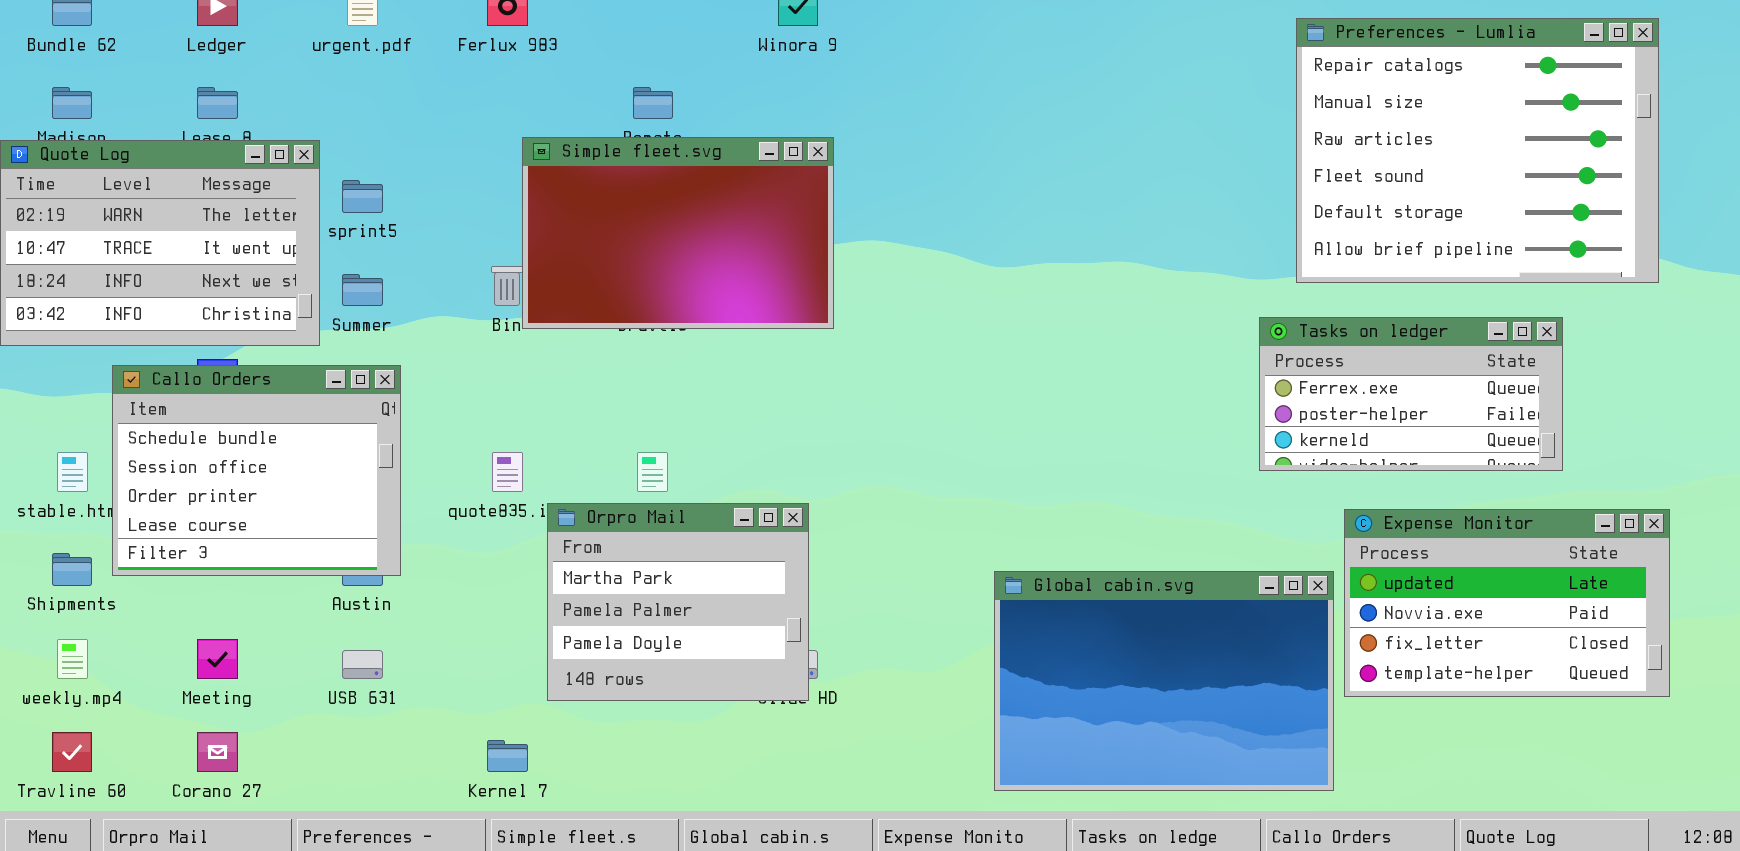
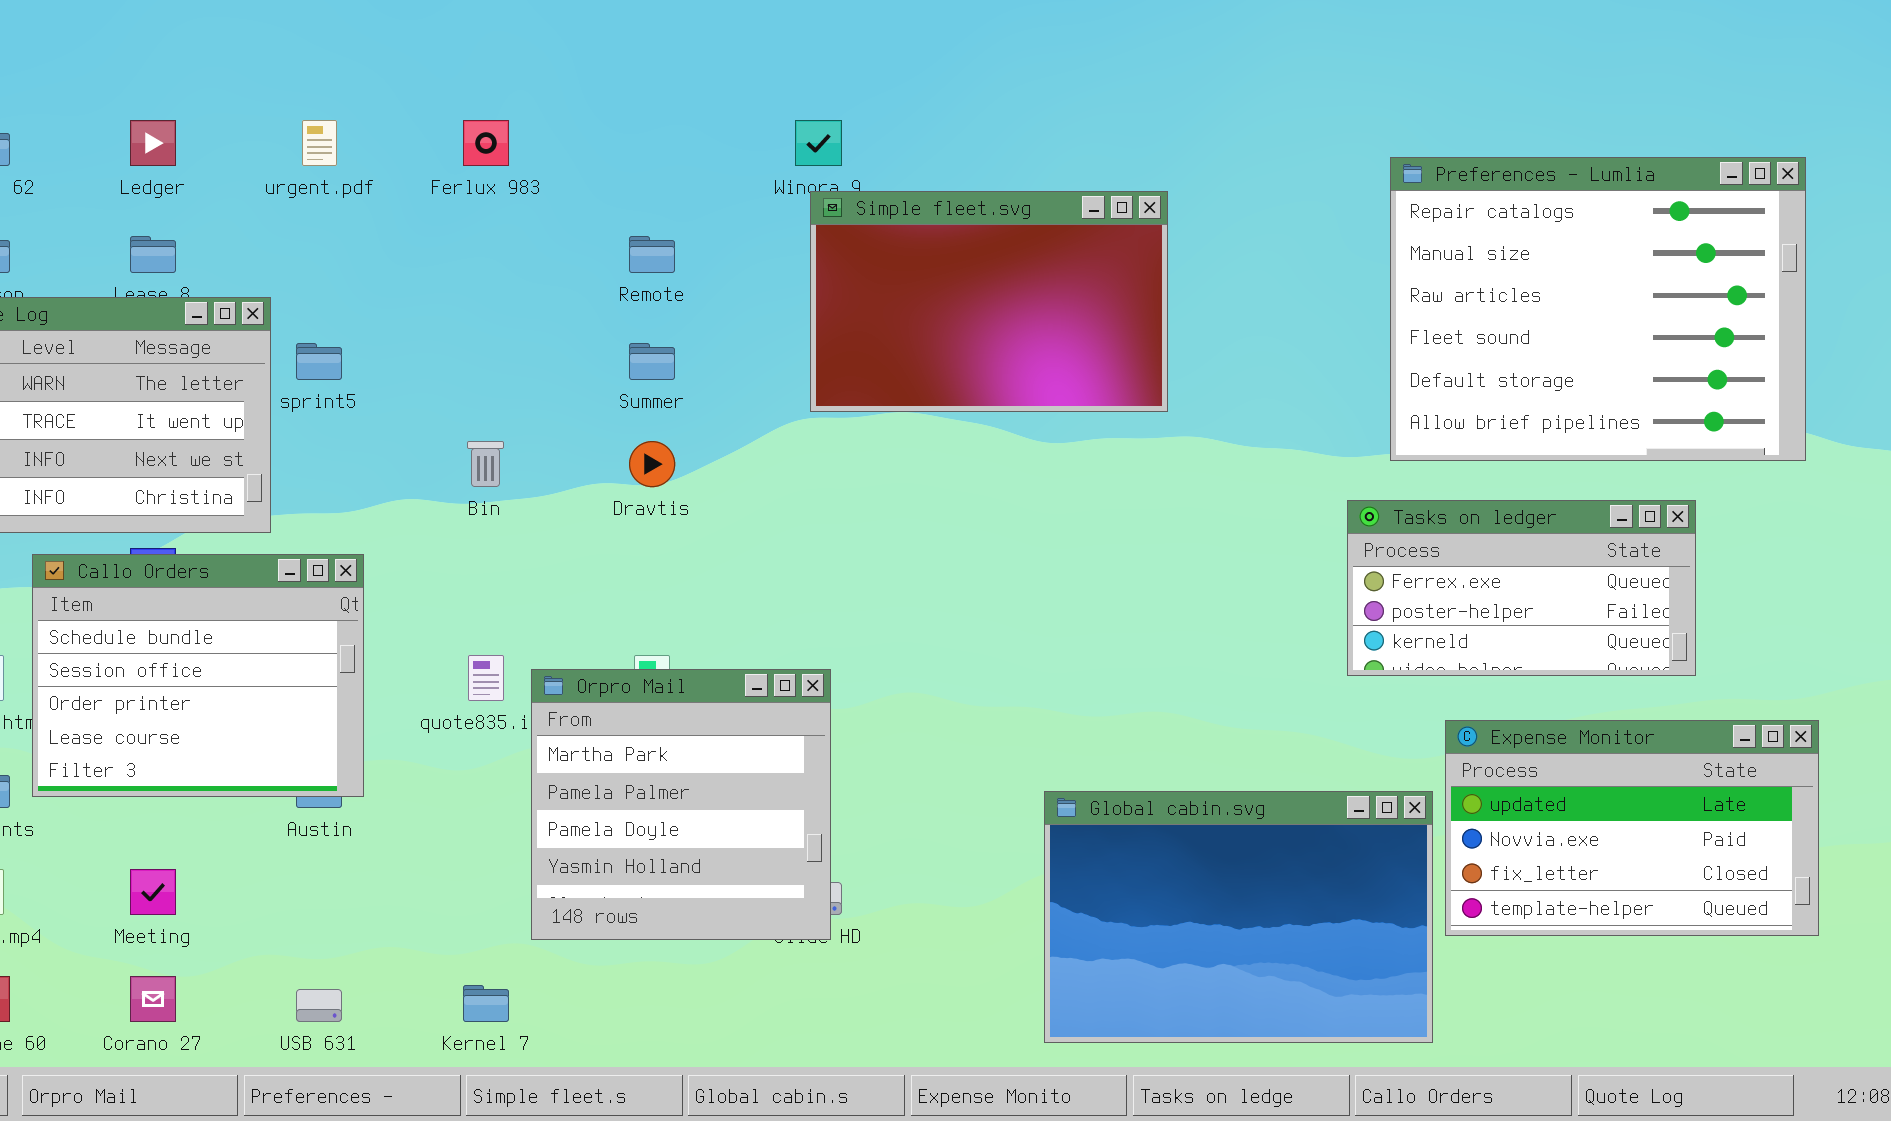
Simple fleet.svg: [522,137,834,329] -> [810,191,1168,412], moved
Summer: [342,274,383,306] -> [629,343,675,380], moved
Orpro Mail: [547,503,809,701] -> [531,669,831,940], resized
USB 631: [342,650,383,679] -> [296,989,342,1022], moved

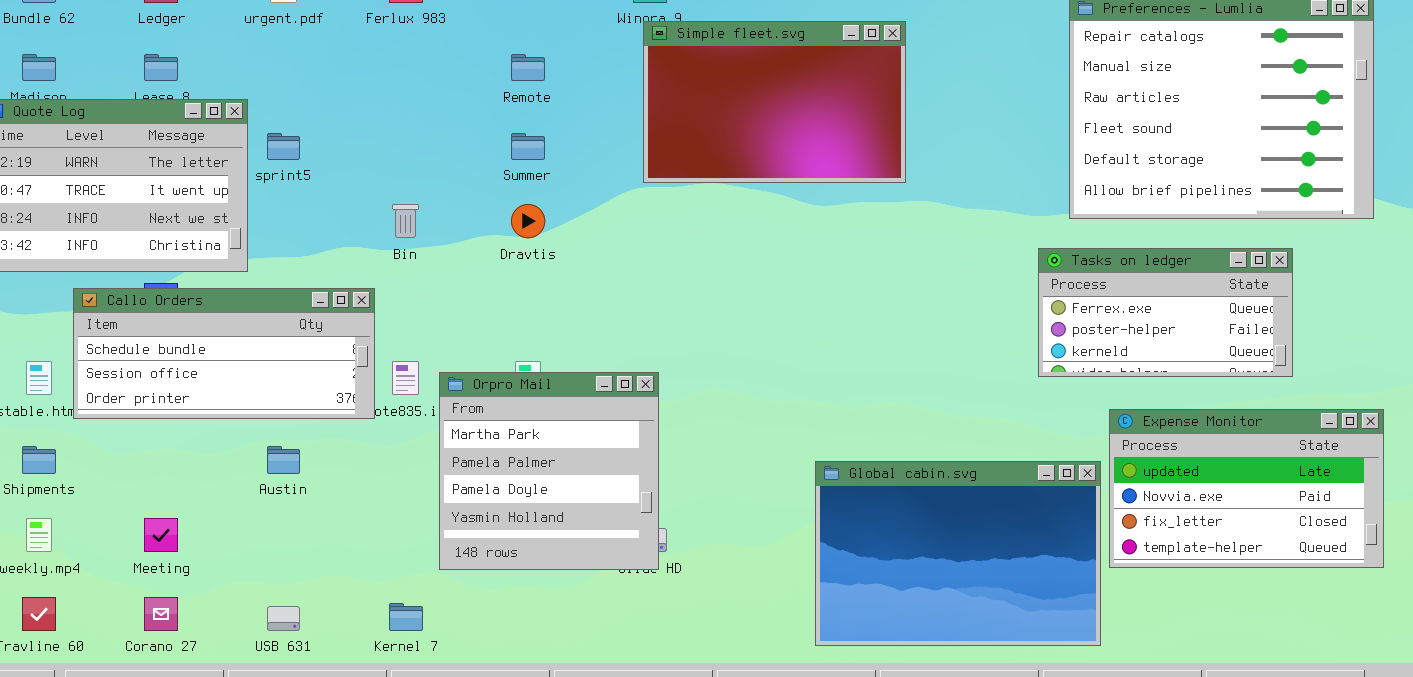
Callo Orders: [32,554,364,797] -> [73,288,375,419], resized

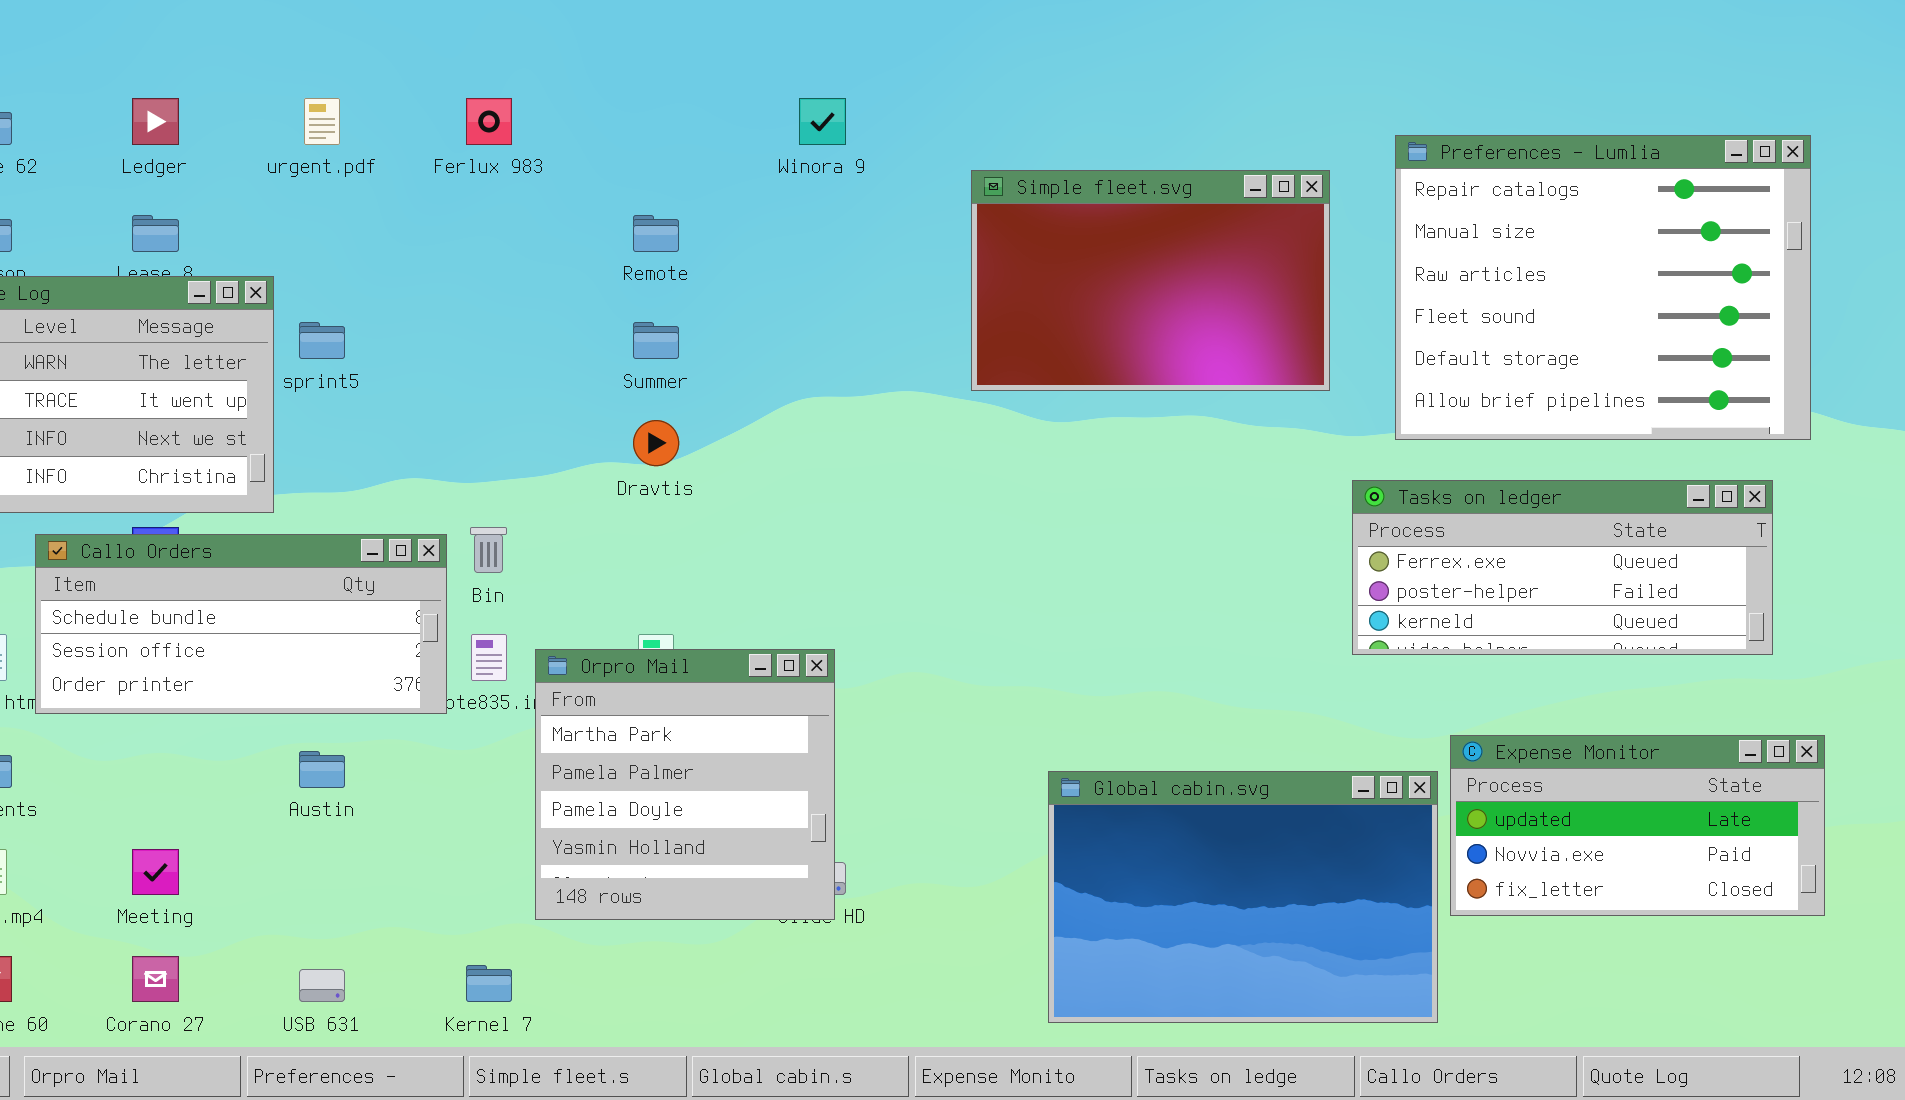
Simple fleet.svg: [643,21,906,183] -> [971,170,1330,391], moved
Bin: [392,204,419,238] -> [470,527,507,573], moved
Tasks on ledger: [1038,248,1293,377] -> [1352,480,1773,655], resized
Expense Monitor: [1109,409,1384,568] -> [1450,735,1825,916], resized

